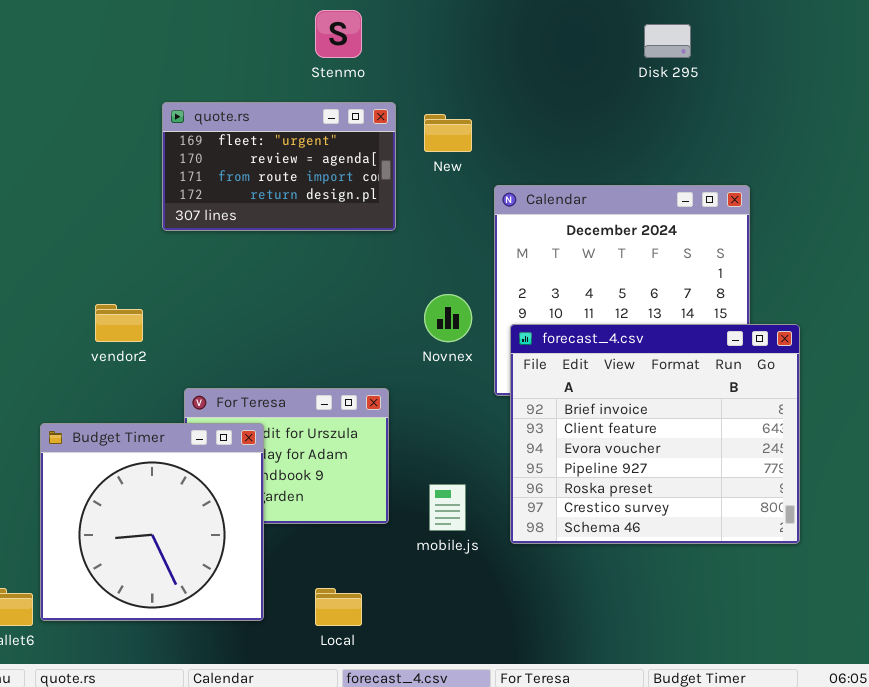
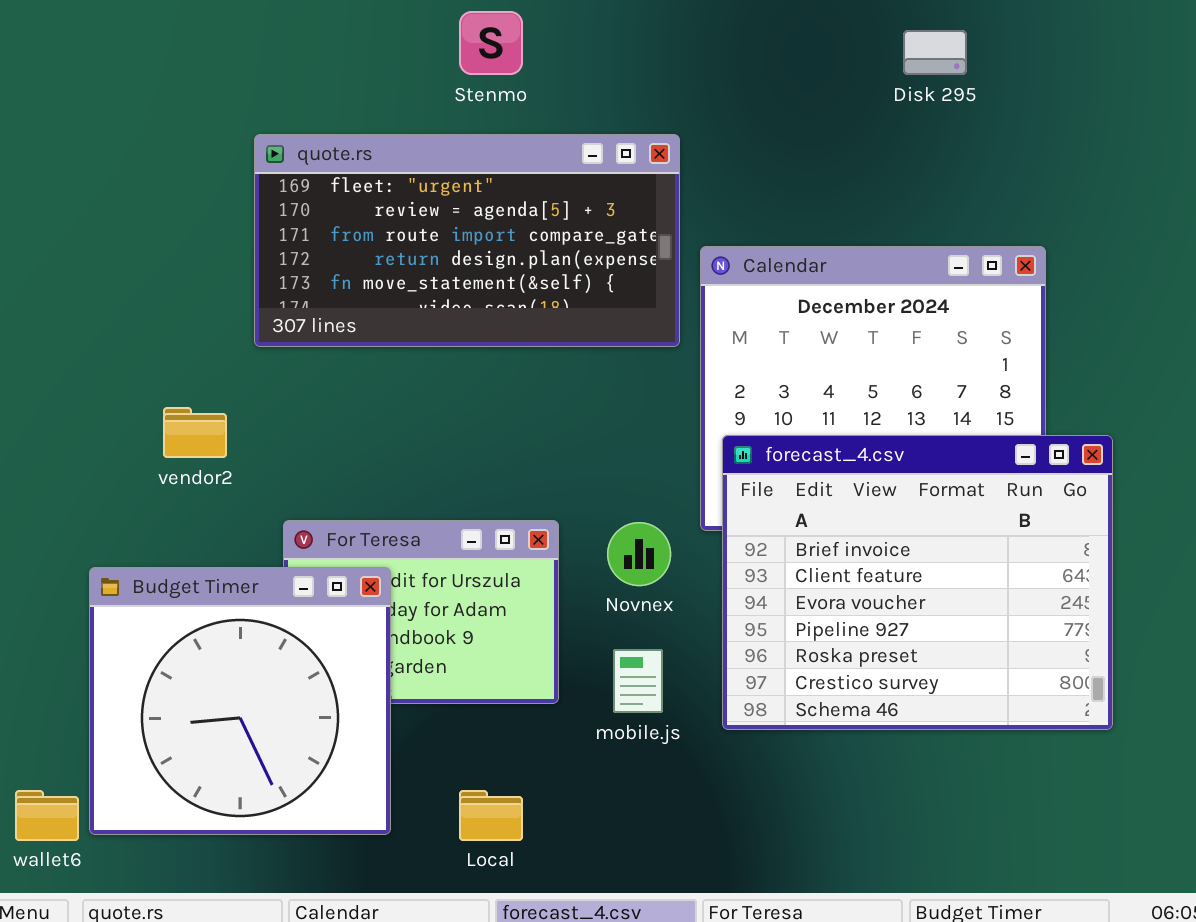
quote.rs: [162,102,396,231] -> [254,134,680,347], resized
Novnex: [424,294,472,342] -> [607,522,671,586], moved

